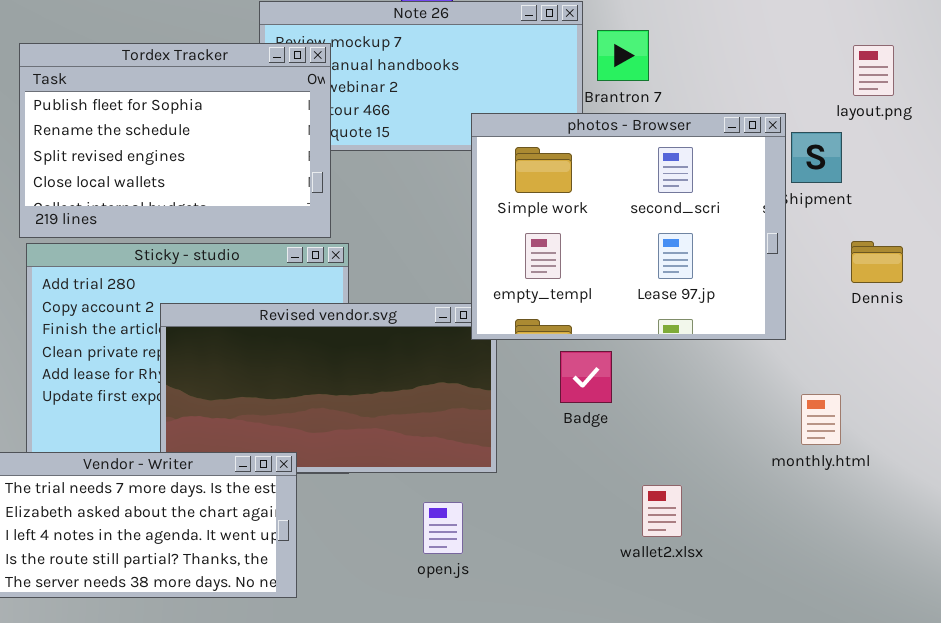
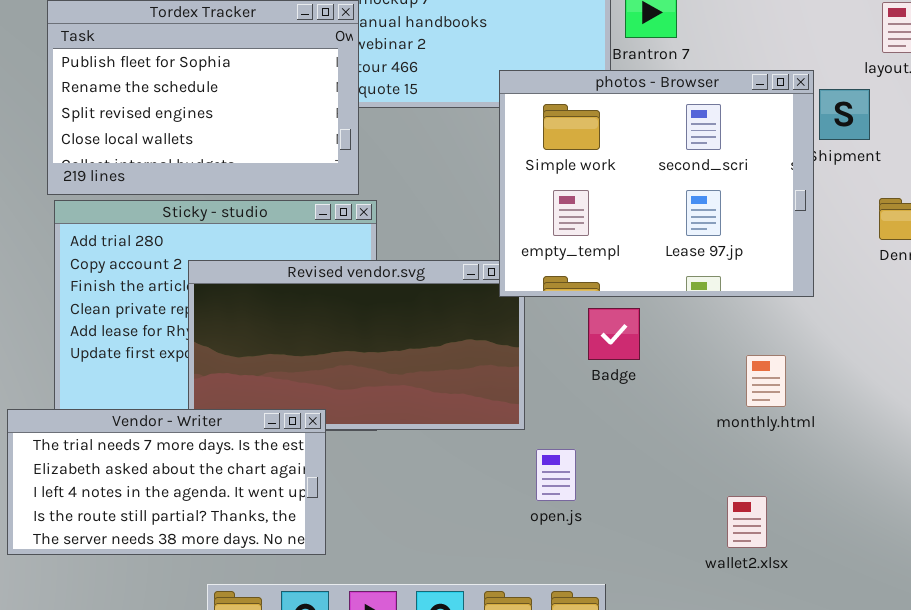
monthly.html: [801,394,841,445] -> [746,355,786,407], moved
wallet2.xlsx: [642,485,682,537] -> [727,496,767,548], moved
open.js: [423,502,463,554] -> [536,449,576,501], moved

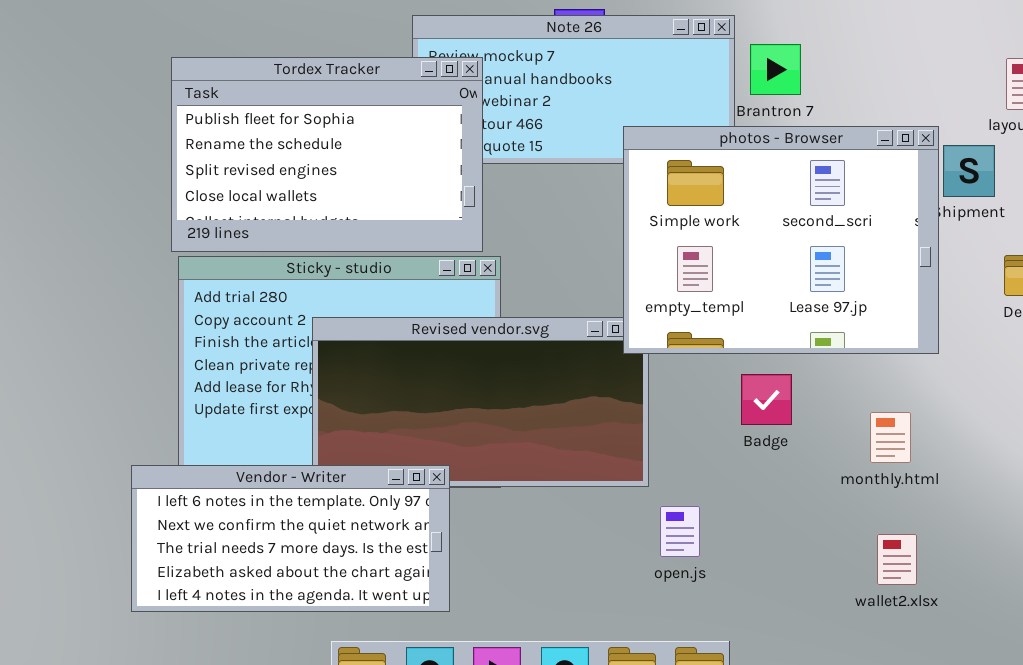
Badge: [588,308,640,360] -> [741,374,792,425], moved
Vendor - Writer: [7,409,326,555] -> [131,465,450,612], scrolled up 2 rows
wallet2.xlsx: [727,496,767,548] -> [877,534,917,585], moved

